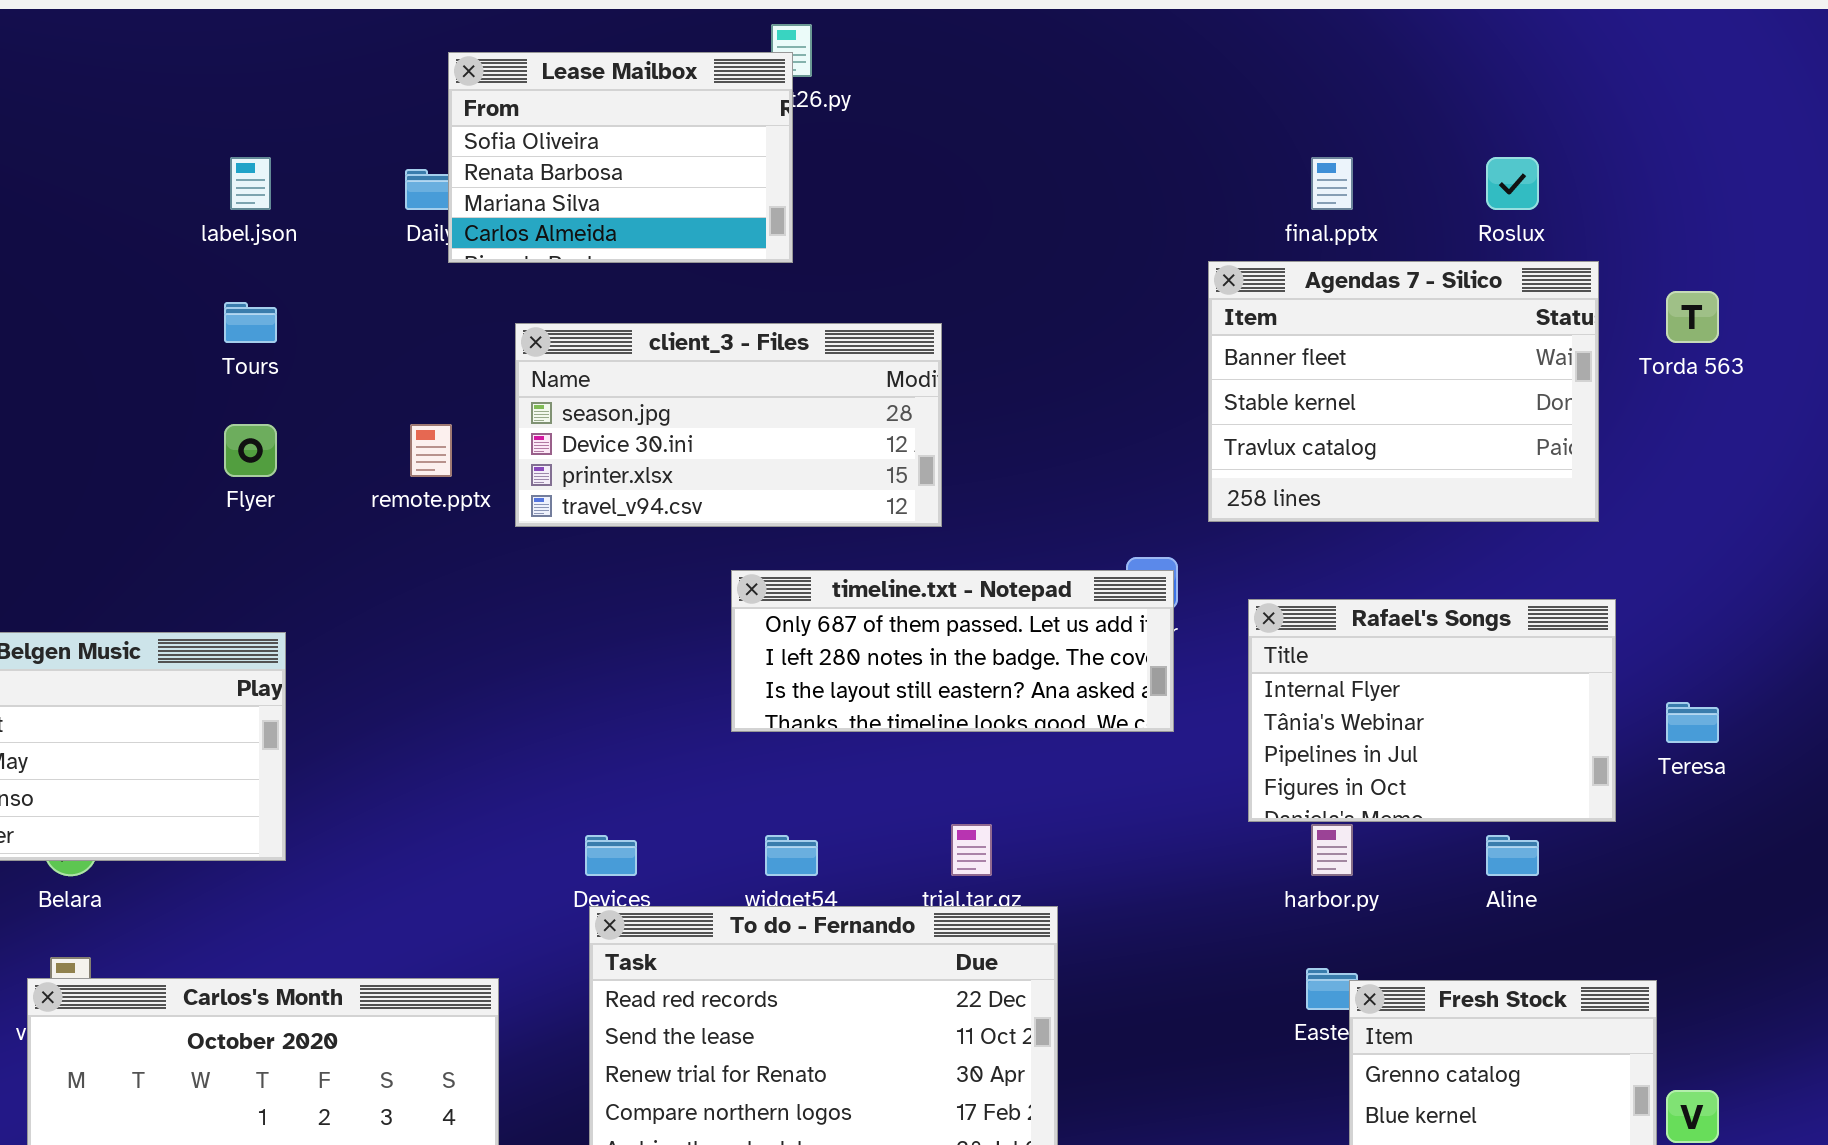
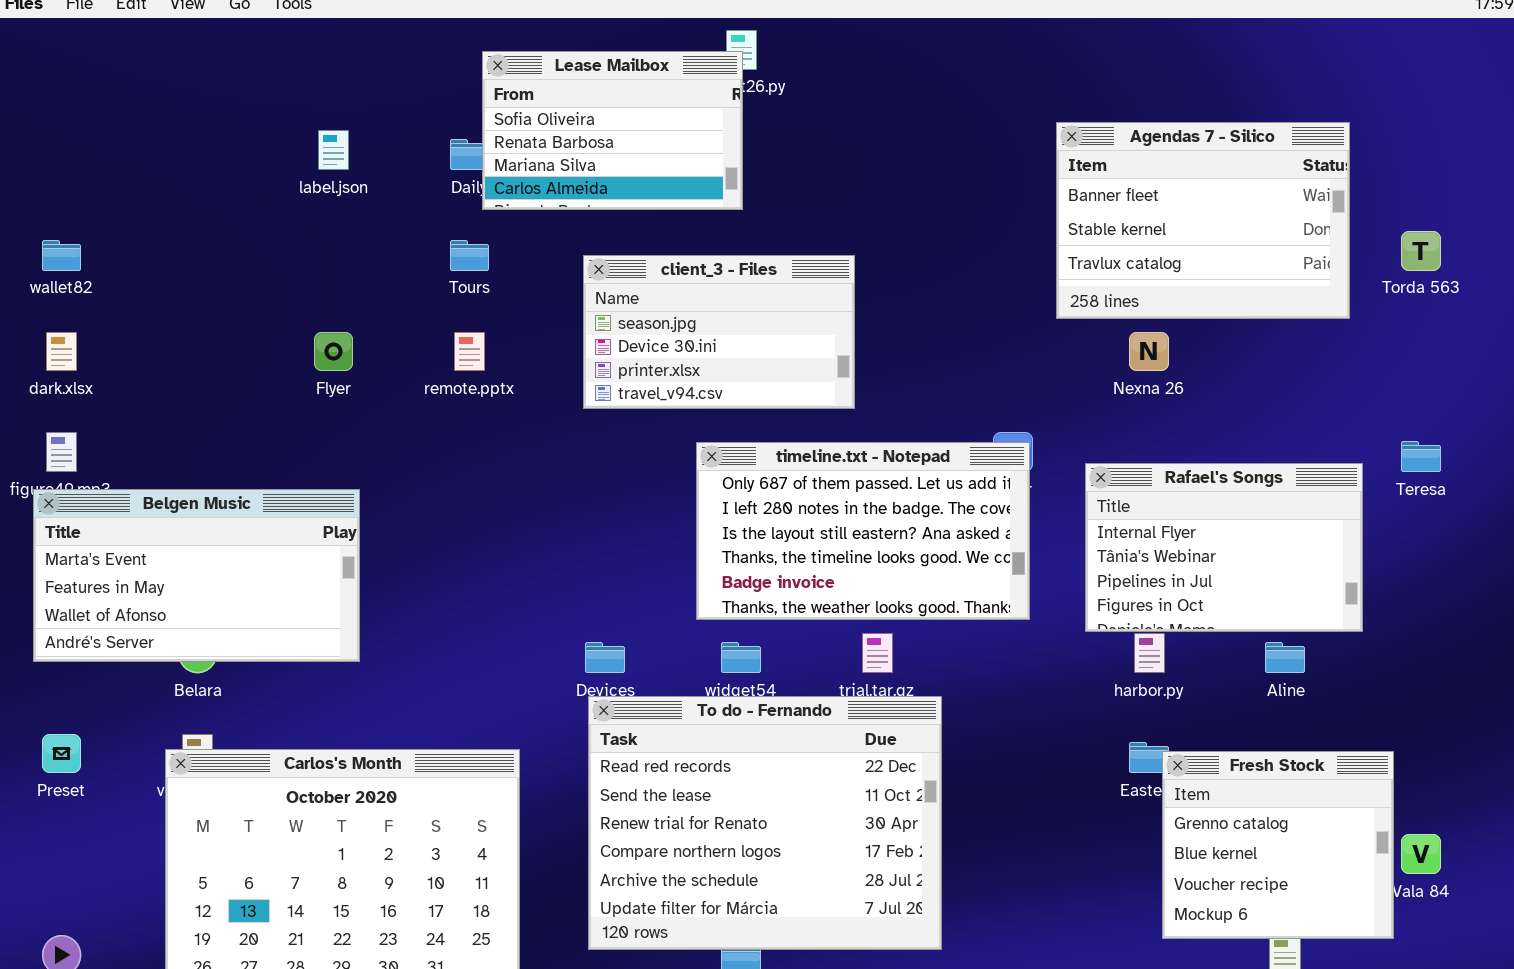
Agendas 7 - Silico: [1208,261,1599,522] -> [1056,122,1350,319], moved
Tours: [224,302,277,343] -> [450,240,489,271], moved
client_3 - Files: [515,323,942,527] -> [583,255,855,409], resized
timeline.txt - Notepad: [731,570,1174,732] -> [696,442,1030,620], resized
Teresa: [1666,702,1719,743] -> [1401,441,1441,472], moved

